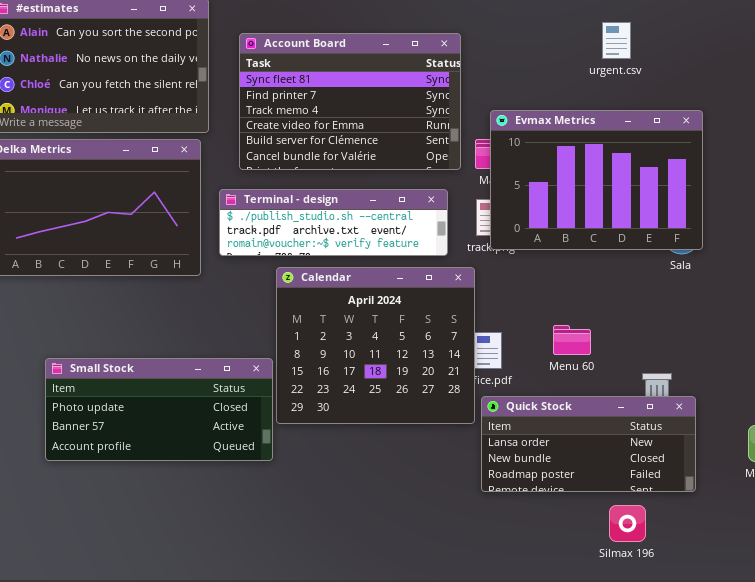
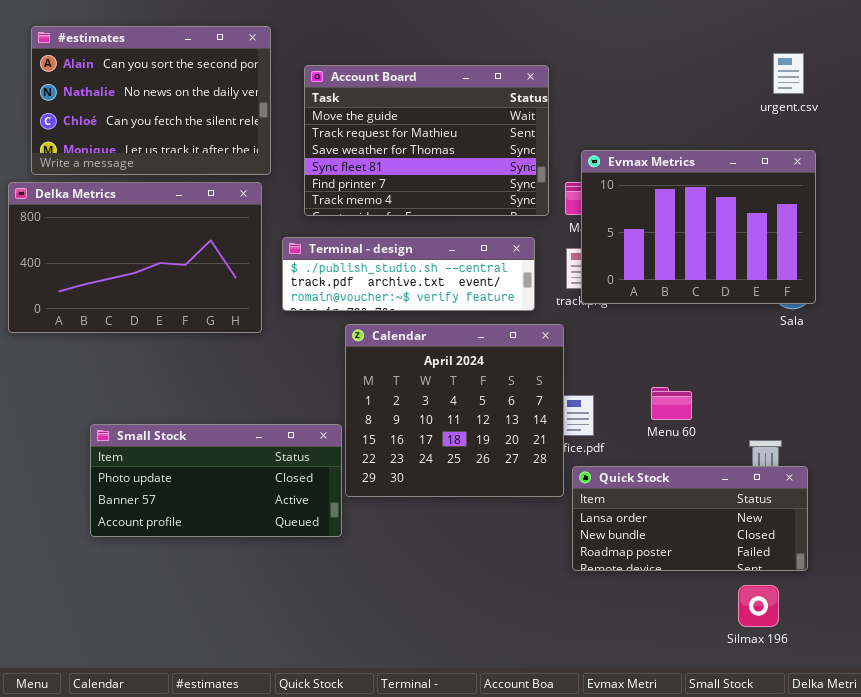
urgent.csv: [602,22,631,59] -> [773,53,804,94], moved
Account Board: [239,33,461,170] -> [304,65,549,216], scrolled up 3 rows
Silmax 196: [609,505,646,542] -> [738,585,779,627], moved

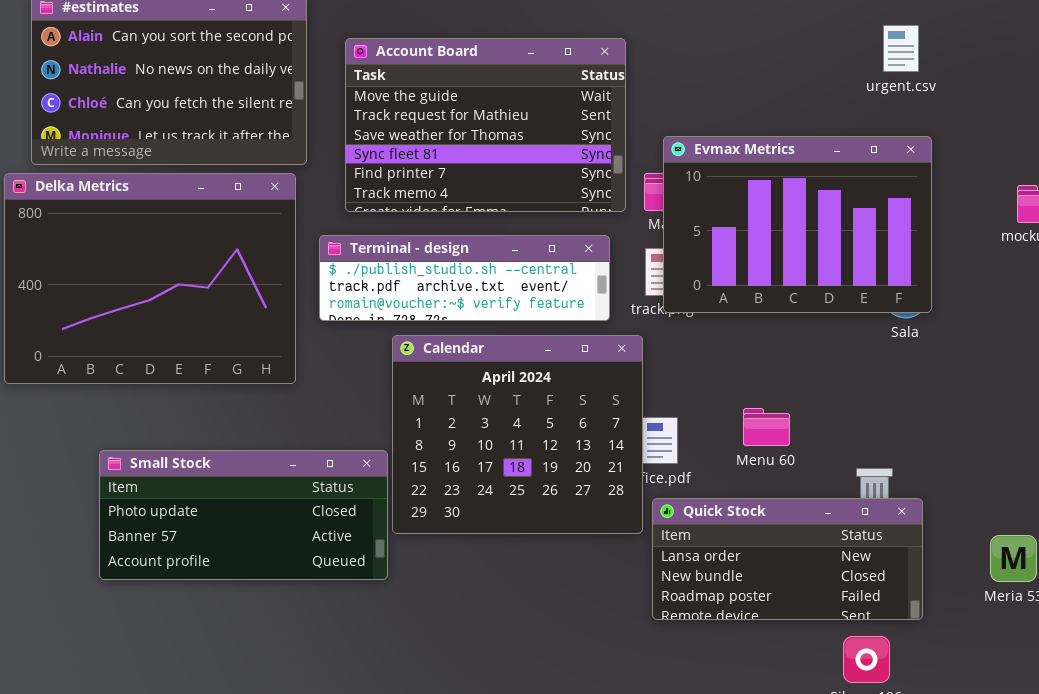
Delka Metrics: [8,182,262,333] -> [4,173,296,384], resized

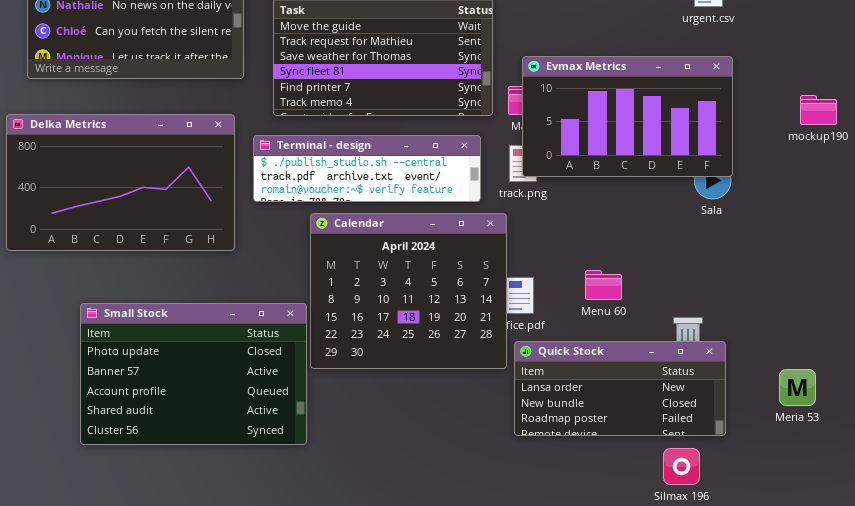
Evmax Metrics: [663,136,932,313] -> [522,56,733,177], resized
Delka Metrics: [4,173,296,384] -> [6,114,235,251], resized
Small Stock: [99,450,388,580] -> [80,303,307,445], resized

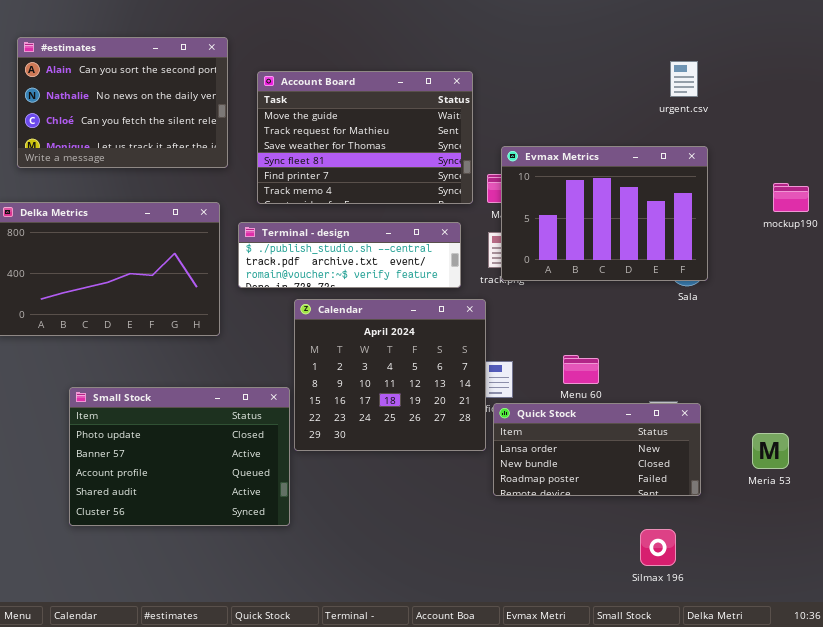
Evmax Metrics: [522,56,733,177] -> [501,146,708,281], resized
Quick Stock: [514,341,726,436] -> [493,403,701,496], moved
Meria 53: [779,369,816,406] -> [752,433,789,469], moved

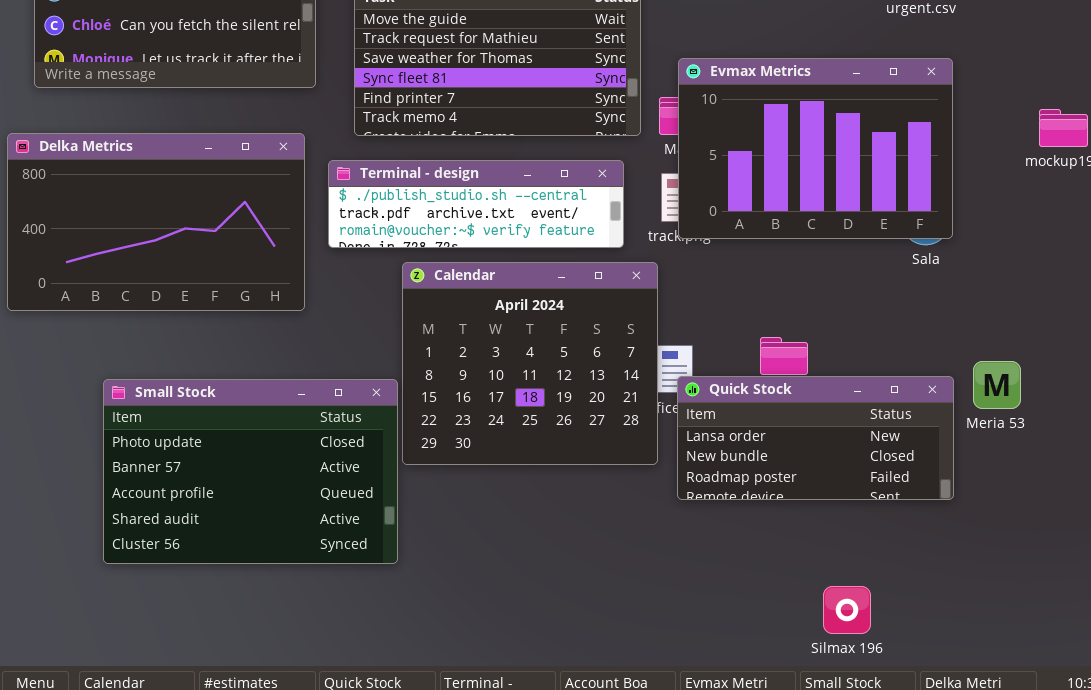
Quick Stock: [493,403,701,496] -> [677,376,954,500], moved
Meria 53: [752,433,789,469] -> [973,361,1021,409], moved
Silmax 196: [640,529,676,566] -> [823,586,871,634], moved

